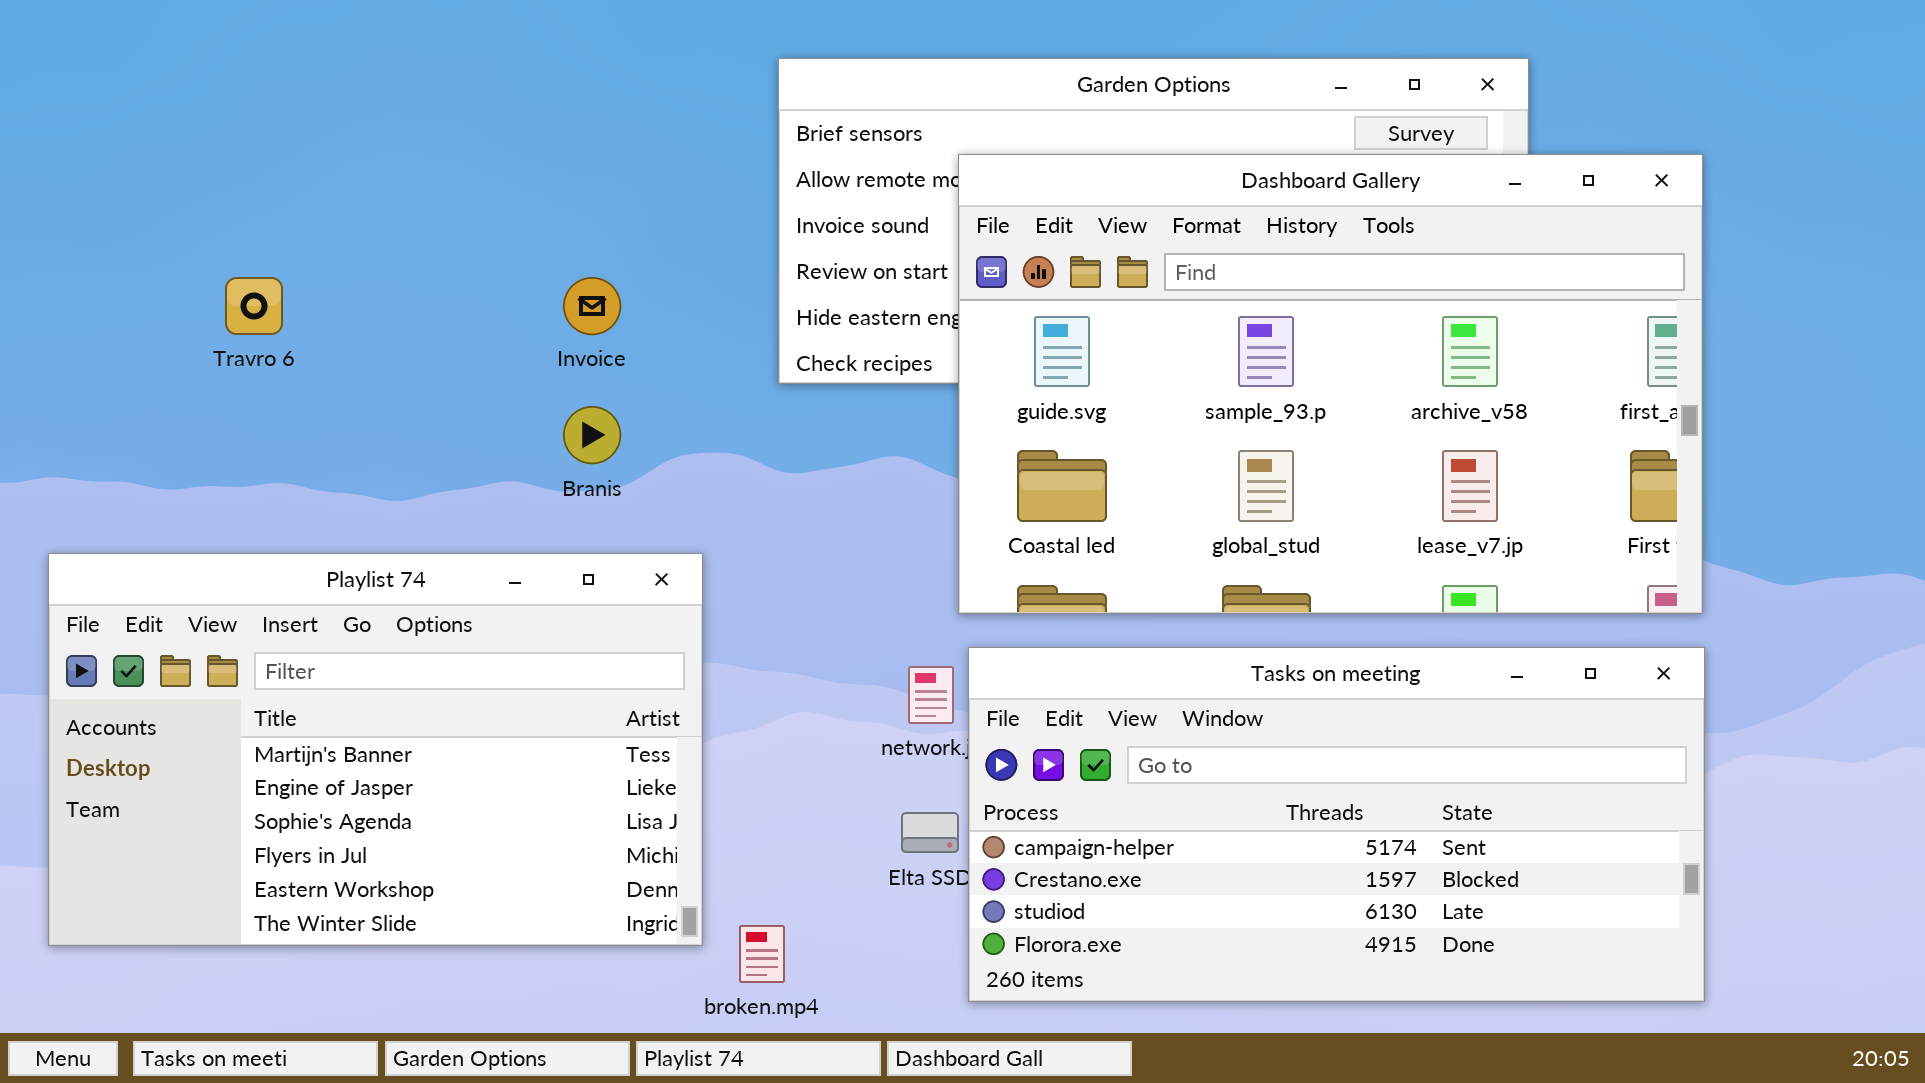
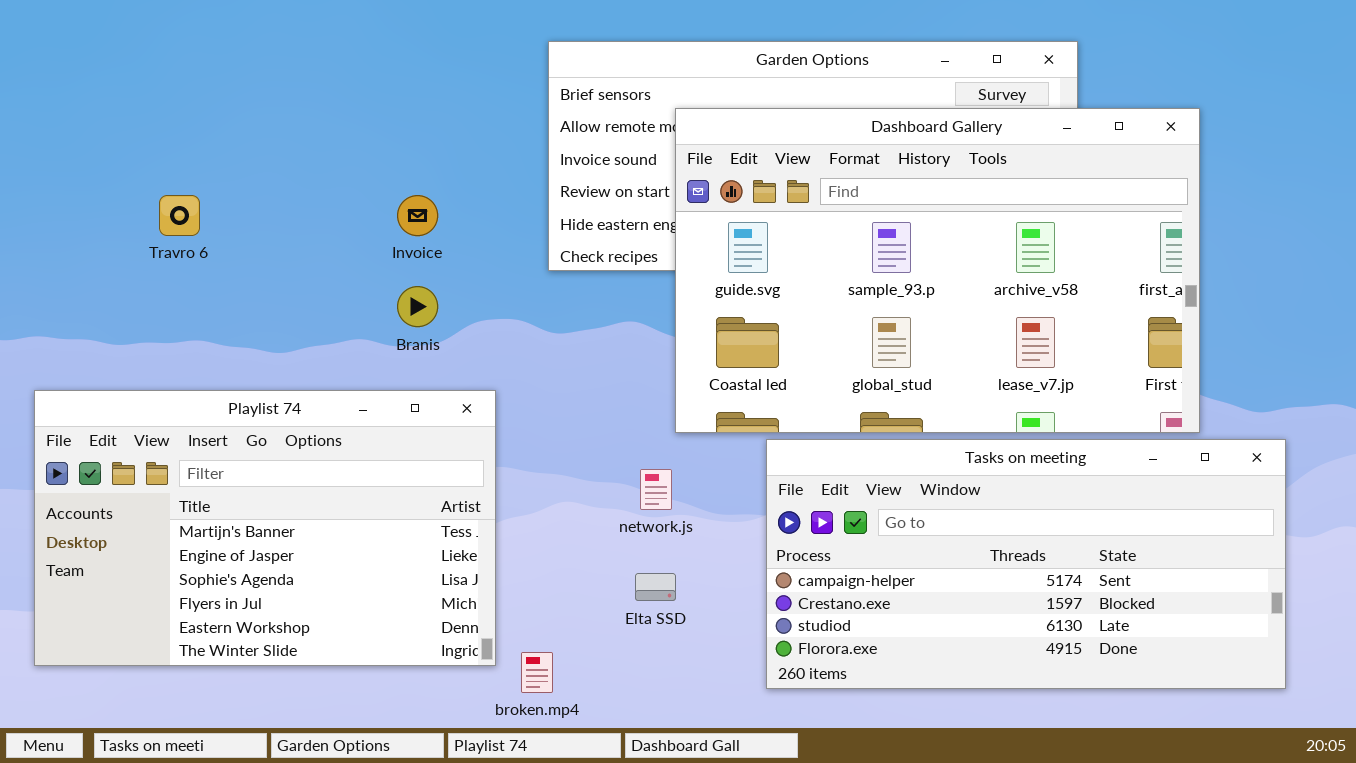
Tasks on meeting: [968,647,1705,1002] -> [766,439,1286,689], moved

